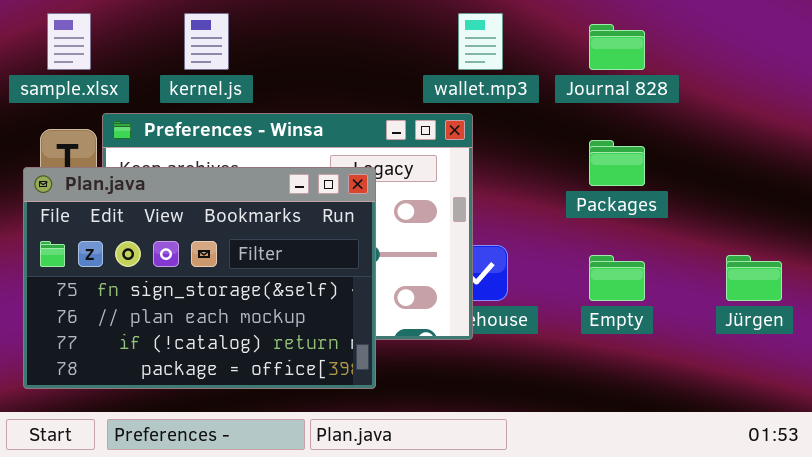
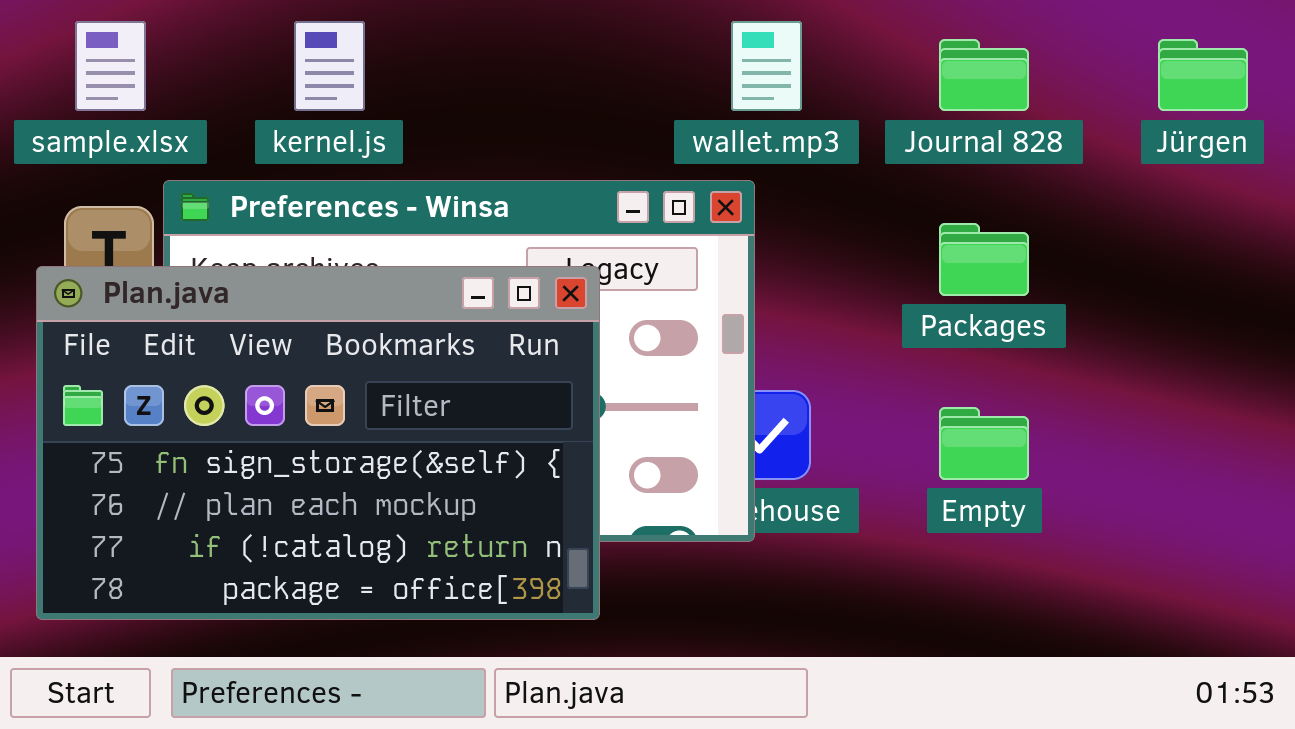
Jürgen: [726,255,782,301] -> [1158,39,1248,111], moved

